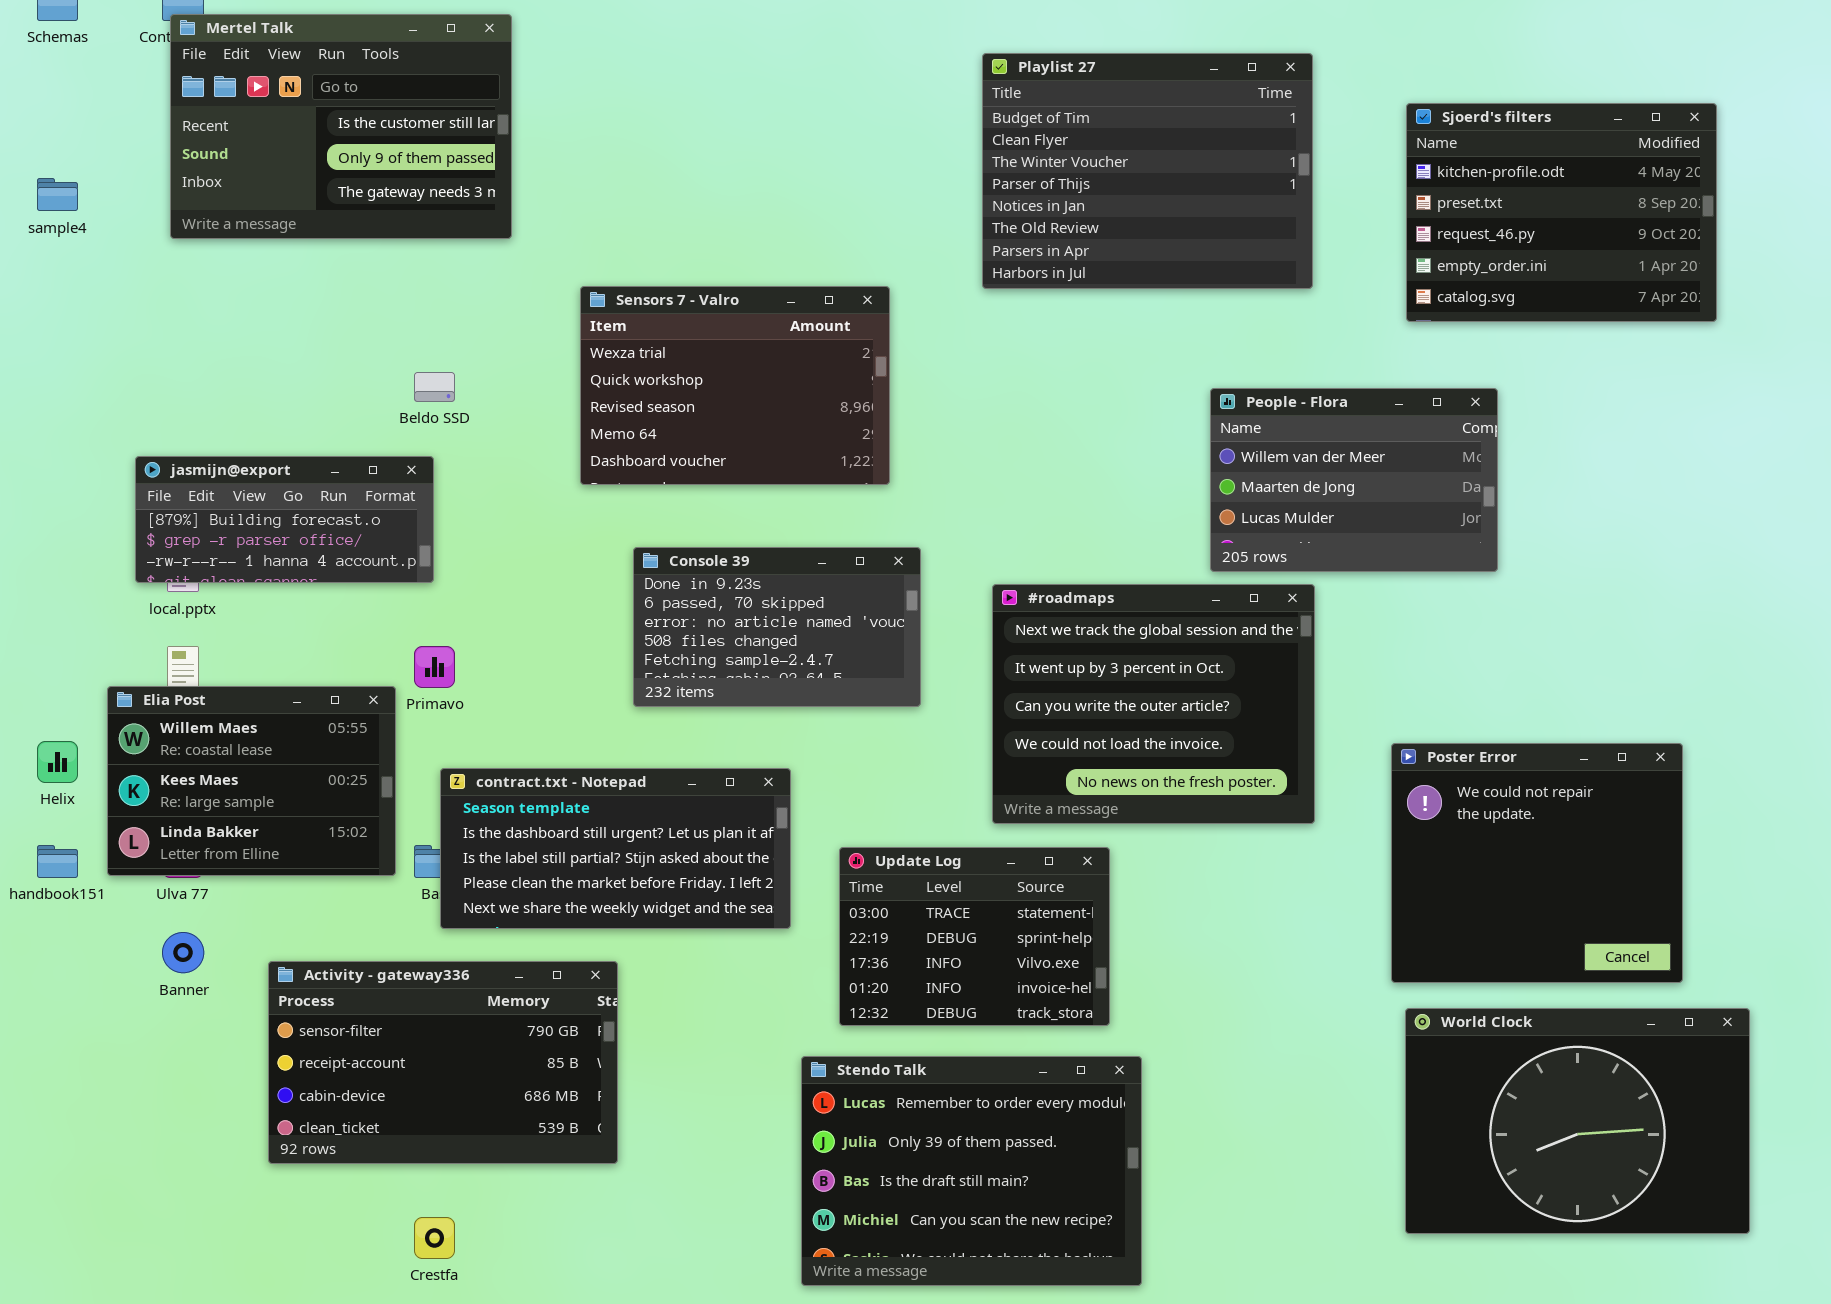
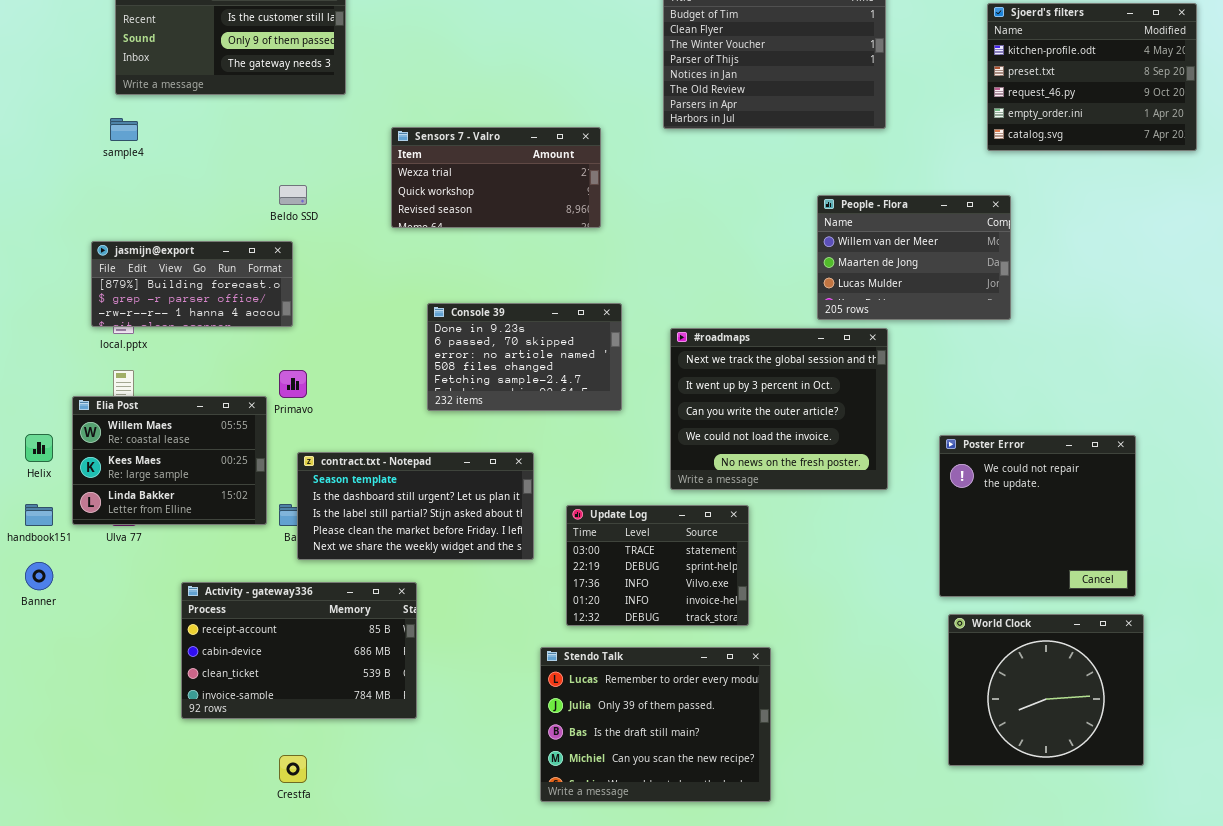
Sjoerd's filters: [1406,103,1717,322] -> [987,3,1197,151], moved
sample4: [37,178,78,211] -> [110,118,138,141], moved
Sensors 7 - Valro: [580,286,890,485] -> [391,127,601,228], resized
Banner: [162,932,204,973] -> [25,562,53,590], moved
Activity - gateway336: [268,961,618,1164] -> [181,582,417,719], scrolled down 1 row
World Clock: [1405,1008,1750,1234] -> [948,614,1144,766], resized

